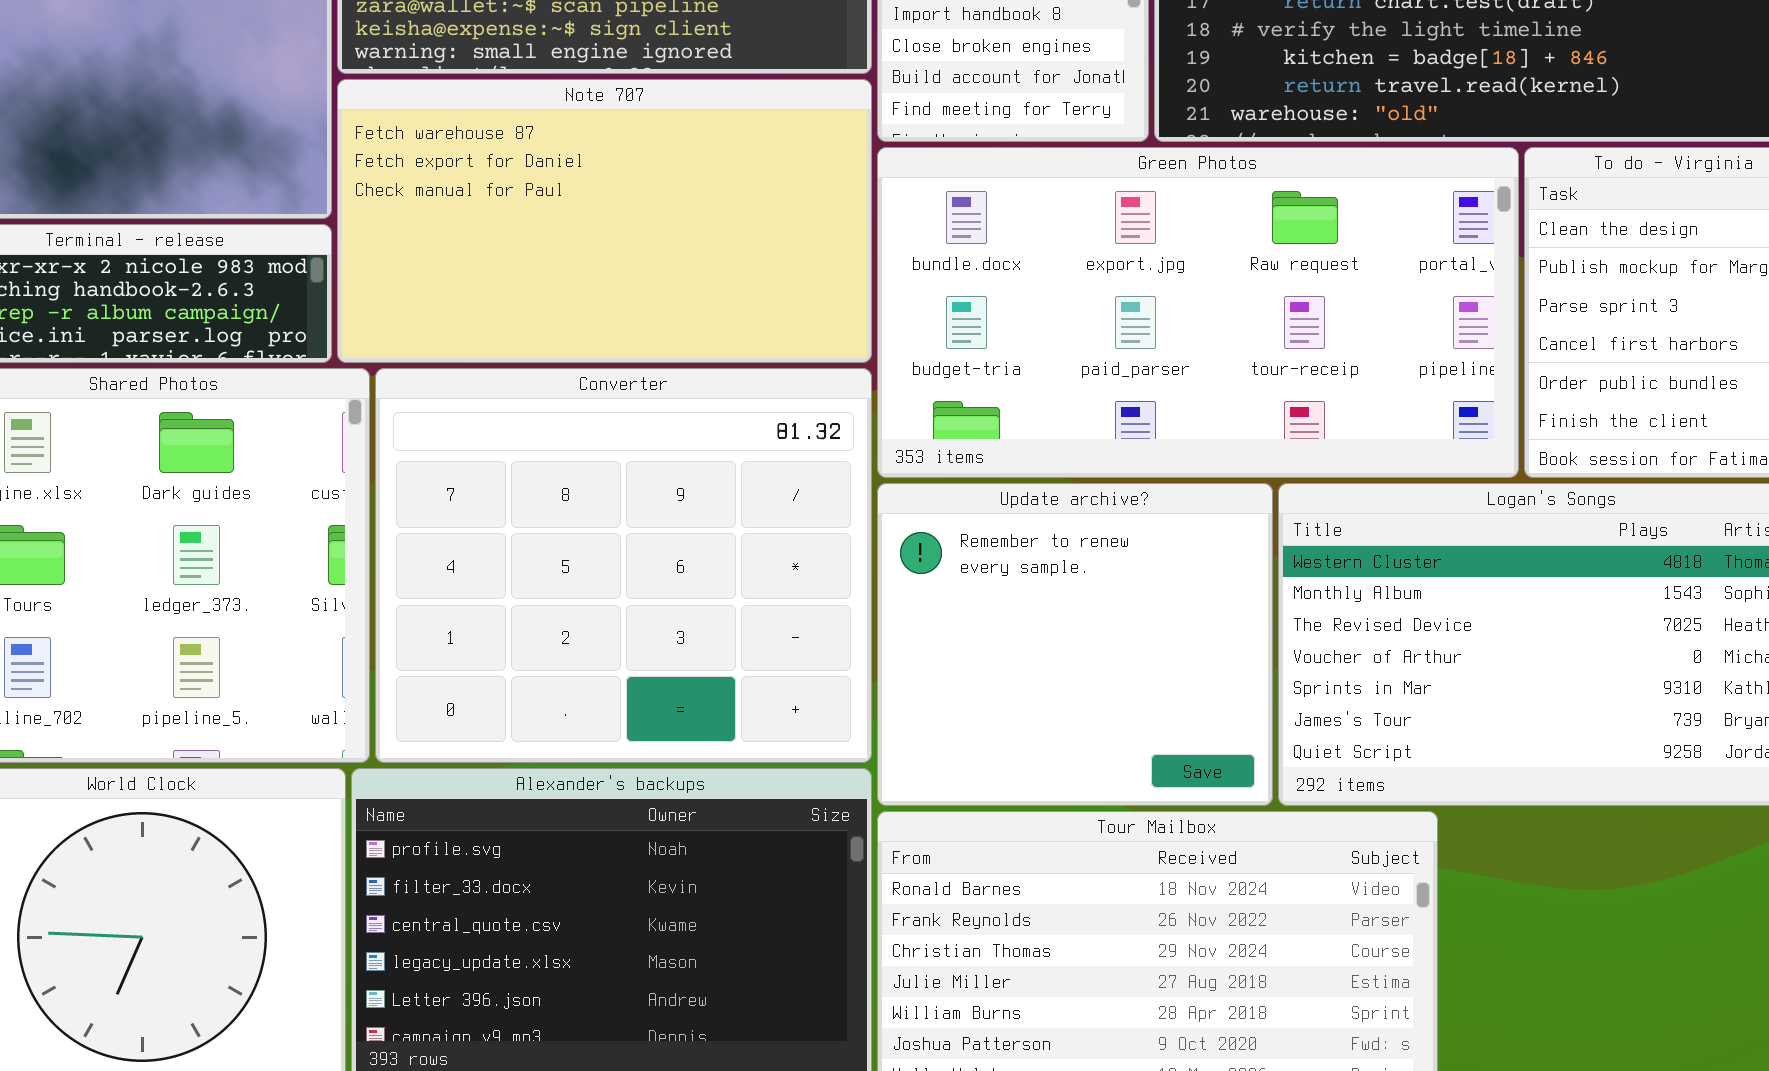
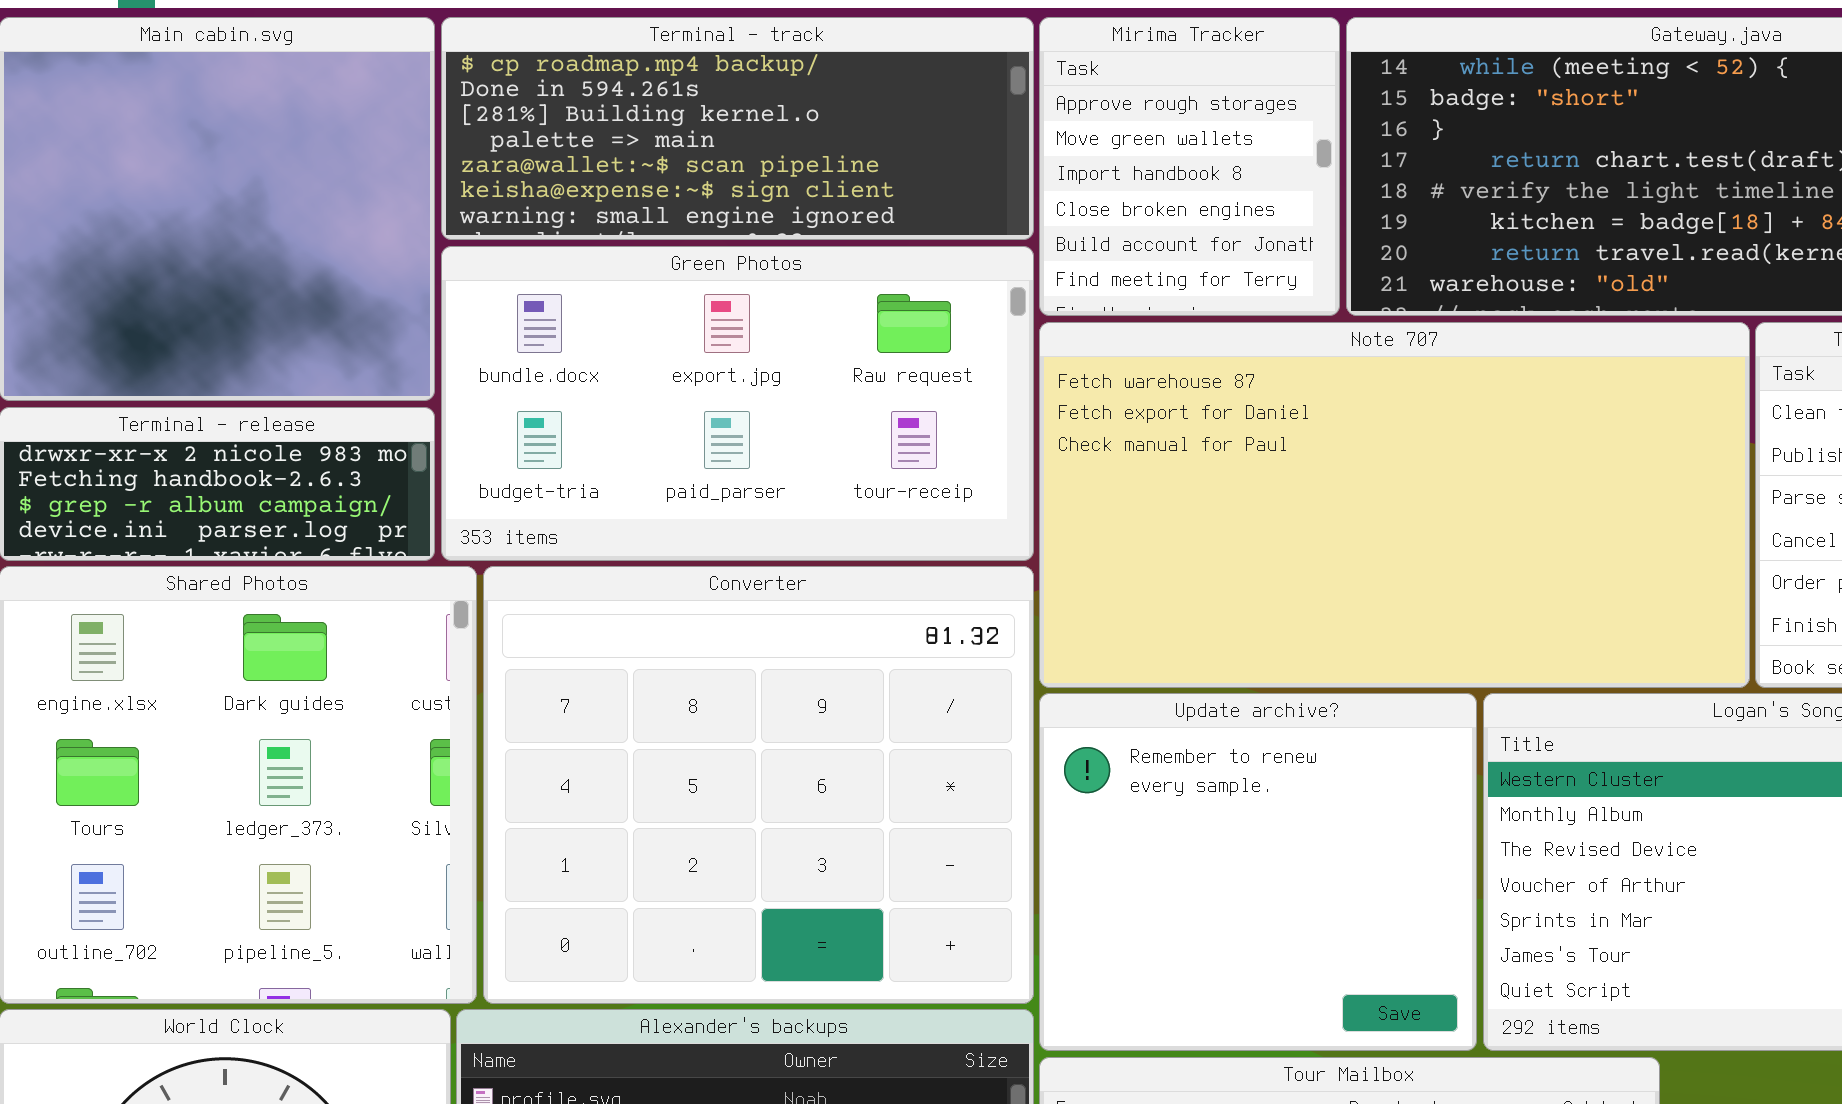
Note 707: [337,79,872,363] -> [1039,322,1750,688], moved, resized
Green Photos: [877,147,1519,478] -> [441,246,1034,561], moved, resized

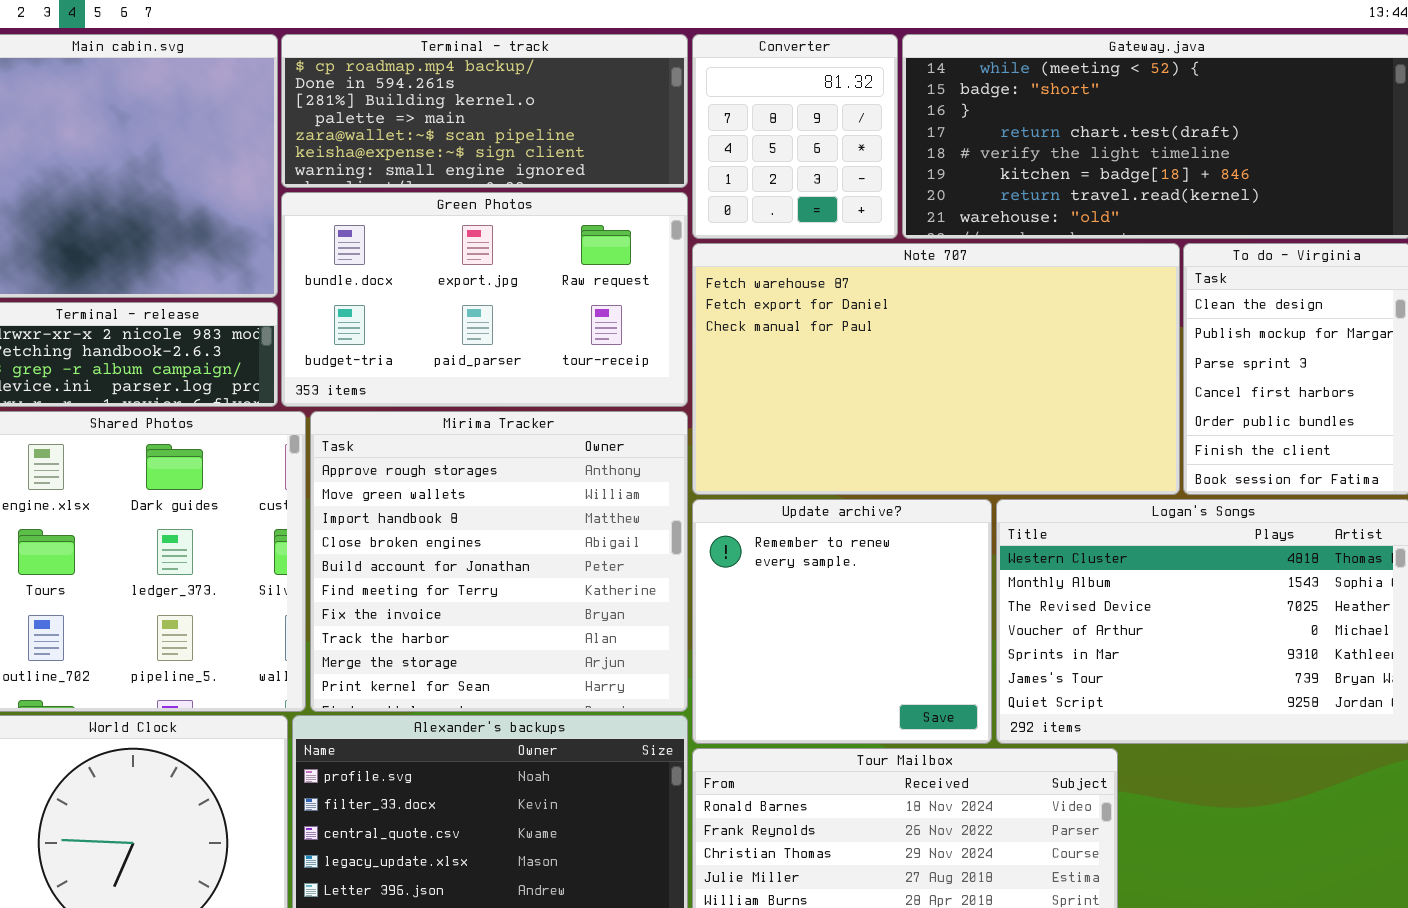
Mirima Tracker: [1039,17,1340,316] -> [310,411,688,712], moved, resized
Converter: [483,566,1034,1004] -> [692,34,898,239], moved, resized

